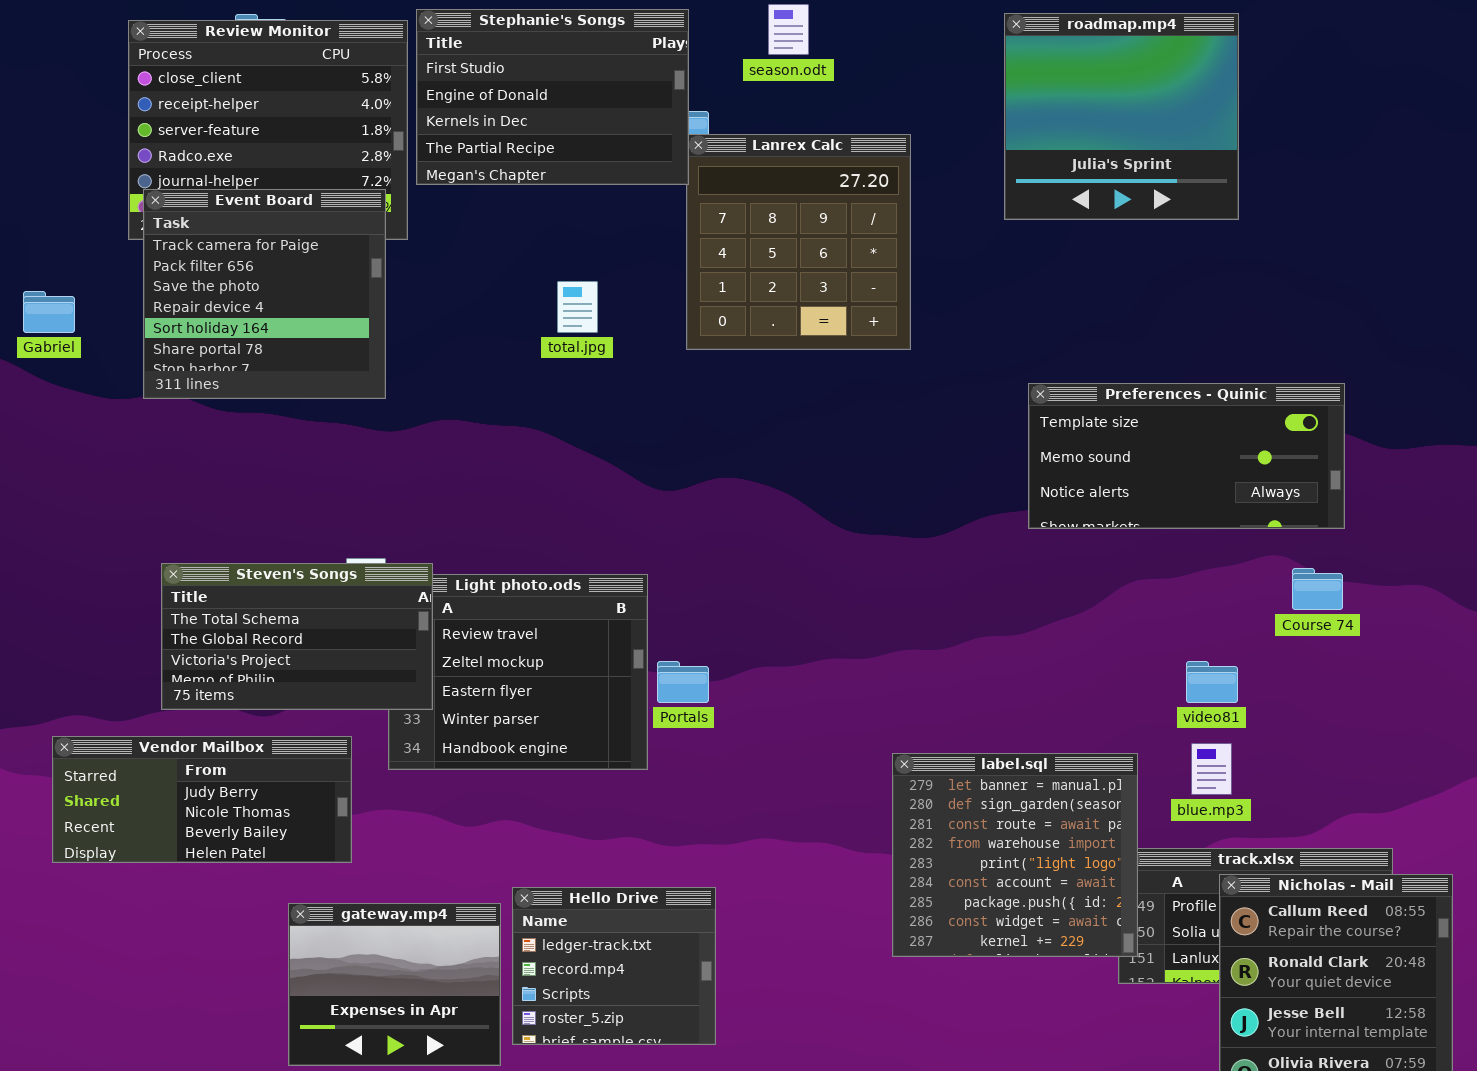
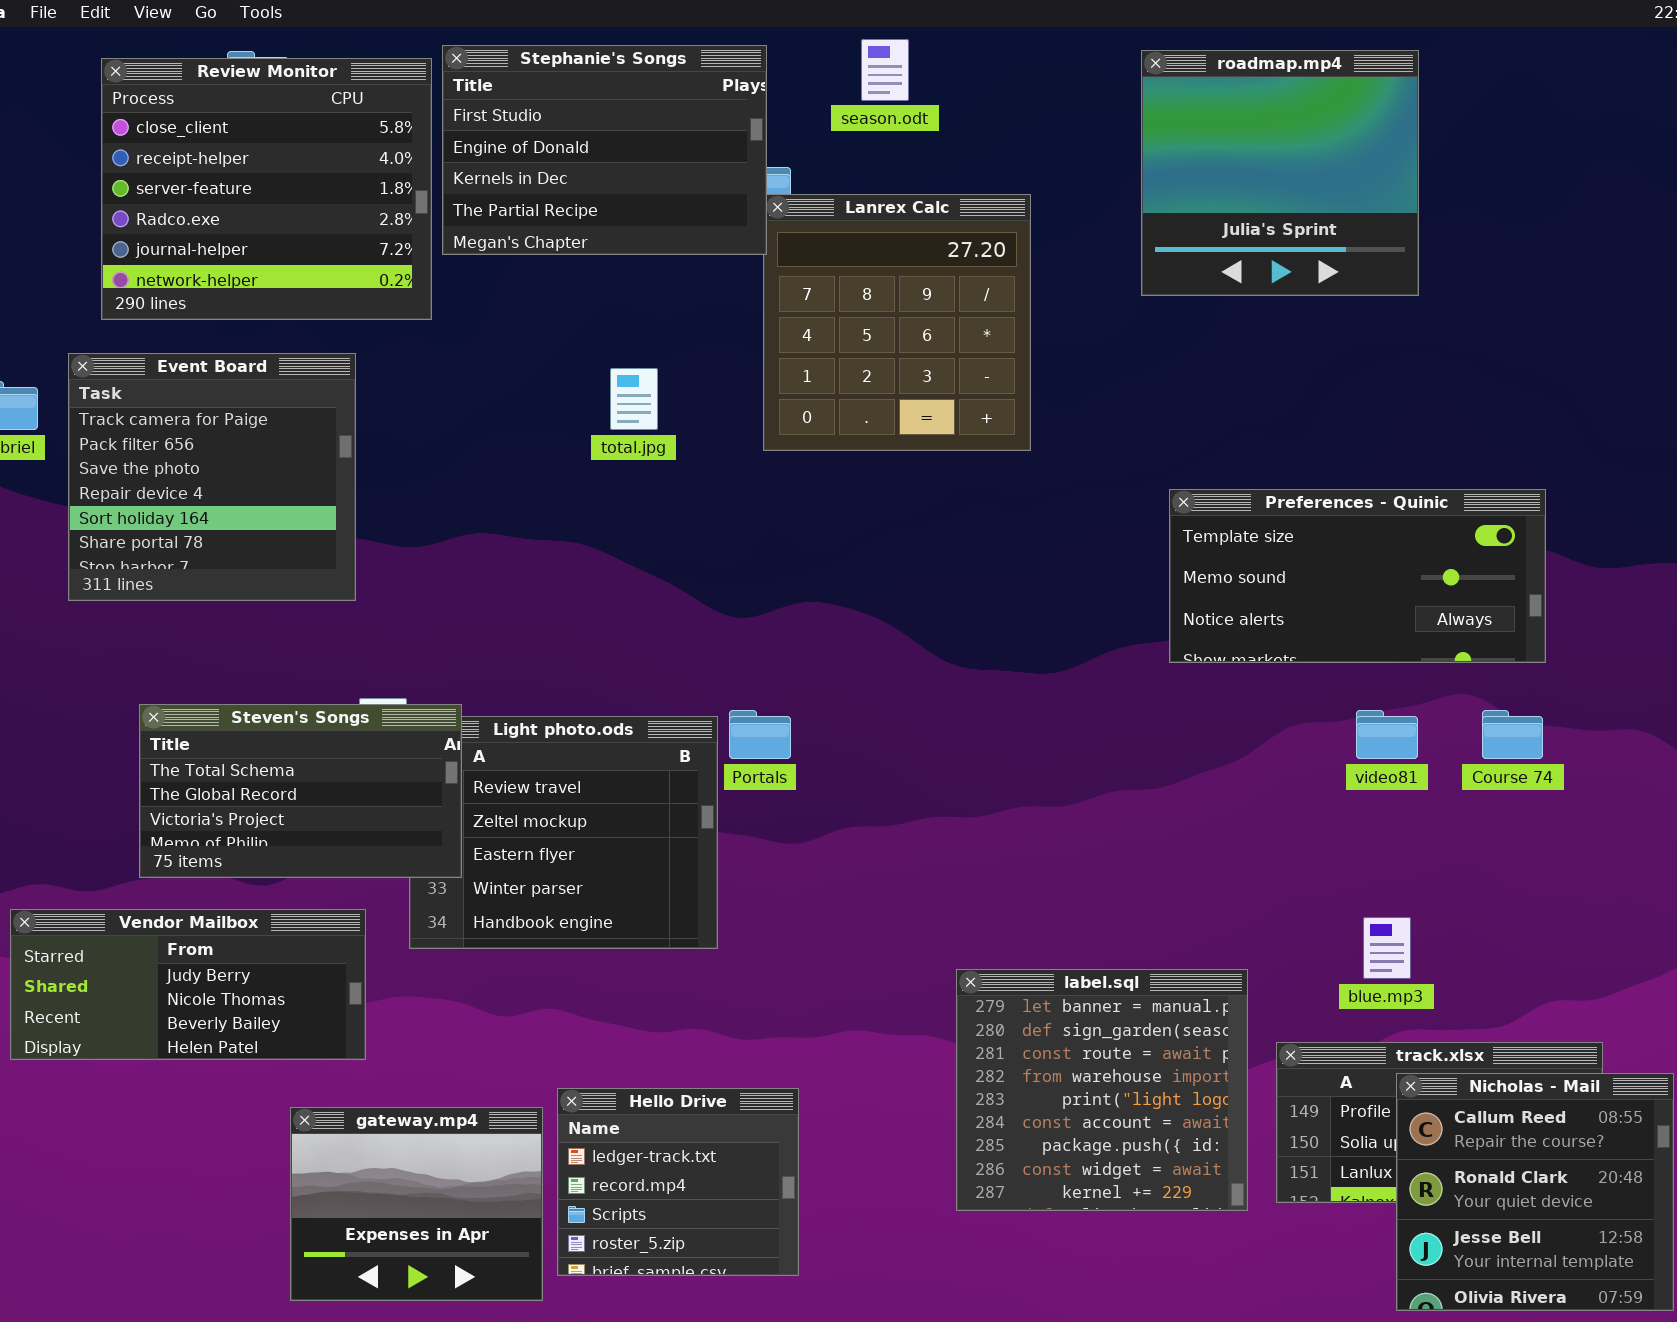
Event Board: [143,189,386,399] -> [68,353,356,601], moved
Portals: [657,661,709,703] -> [729,710,791,759], moved
video81: [1186,661,1238,703] -> [1356,710,1418,759], moved
label.sql: [892,753,1138,957] -> [956,969,1248,1211], moved

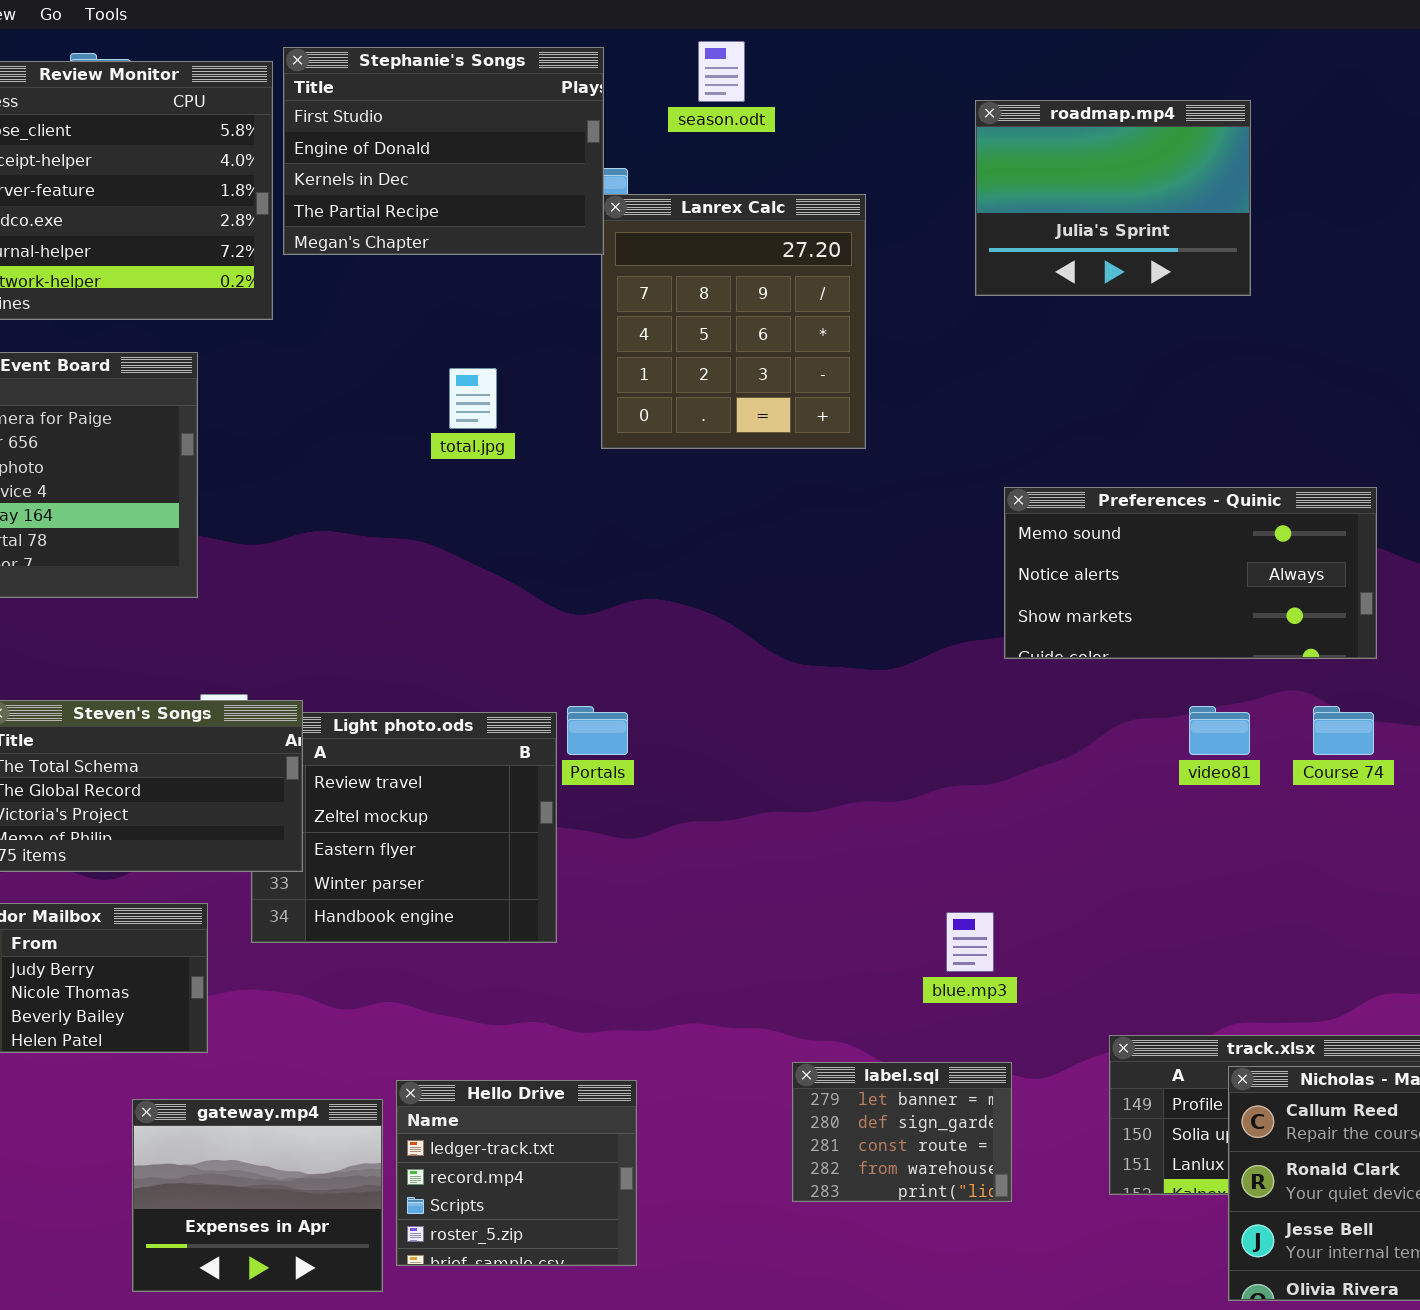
roadmap.mp4: [1141,50,1419,296] -> [975,100,1251,296], resized
Preferences - Quinic: [1169,489,1546,663] -> [1004,487,1377,659], scrolled down 1 row
blue.mp3: [1363,917,1411,979] -> [946,912,994,972], moved
label.sql: [956,969,1248,1211] -> [792,1062,1012,1202], resized

